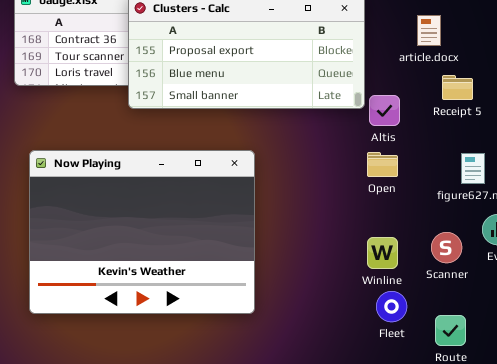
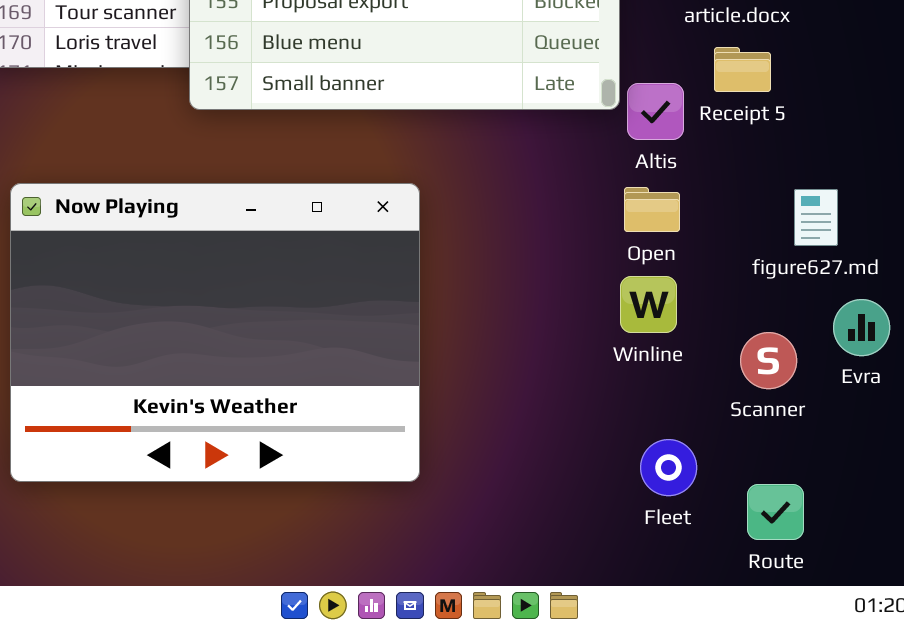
Receipt 5: [442,75,473,100] -> [714,47,771,92], moved
Winline: [367,237,398,269] -> [620,276,677,333], moved

